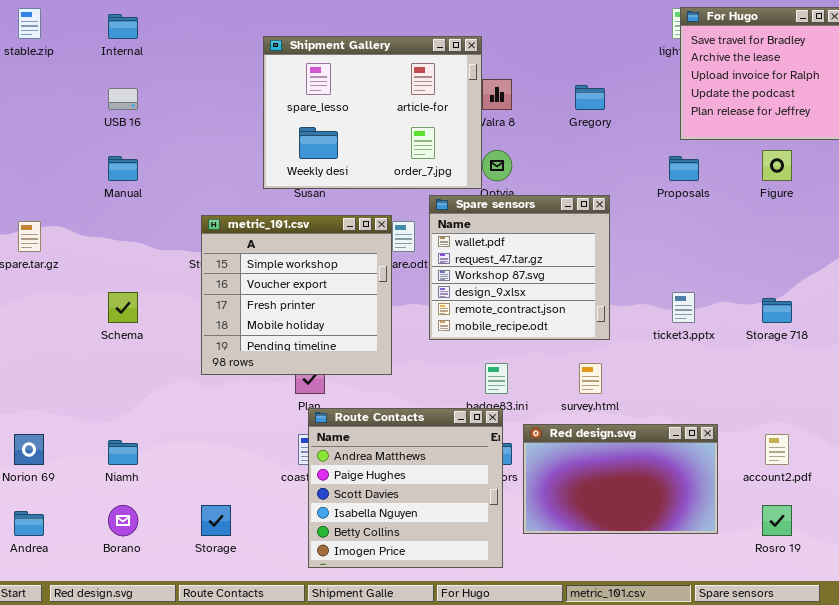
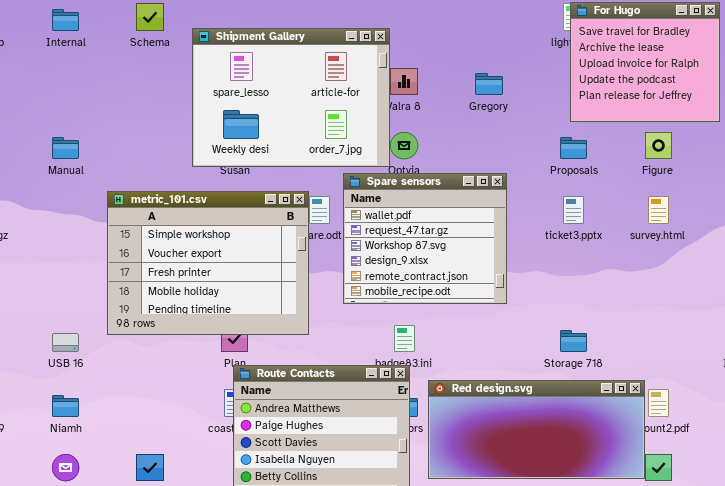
USB 16: [108,88,138,110] -> [52,333,79,352], moved
metric_101.csv: [201,215,392,375] -> [107,191,309,335], resized
Schema: [108,292,138,323] -> [136,3,164,31], moved
ticket3.pptx: [672,292,695,323] -> [563,196,584,224], moved
Storage 718: [762,298,792,323] -> [560,330,587,352], moved
survey.html: [579,363,602,394] -> [648,196,669,224], moved
Red design.svg: [523,424,718,534] -> [428,380,645,479], resized

